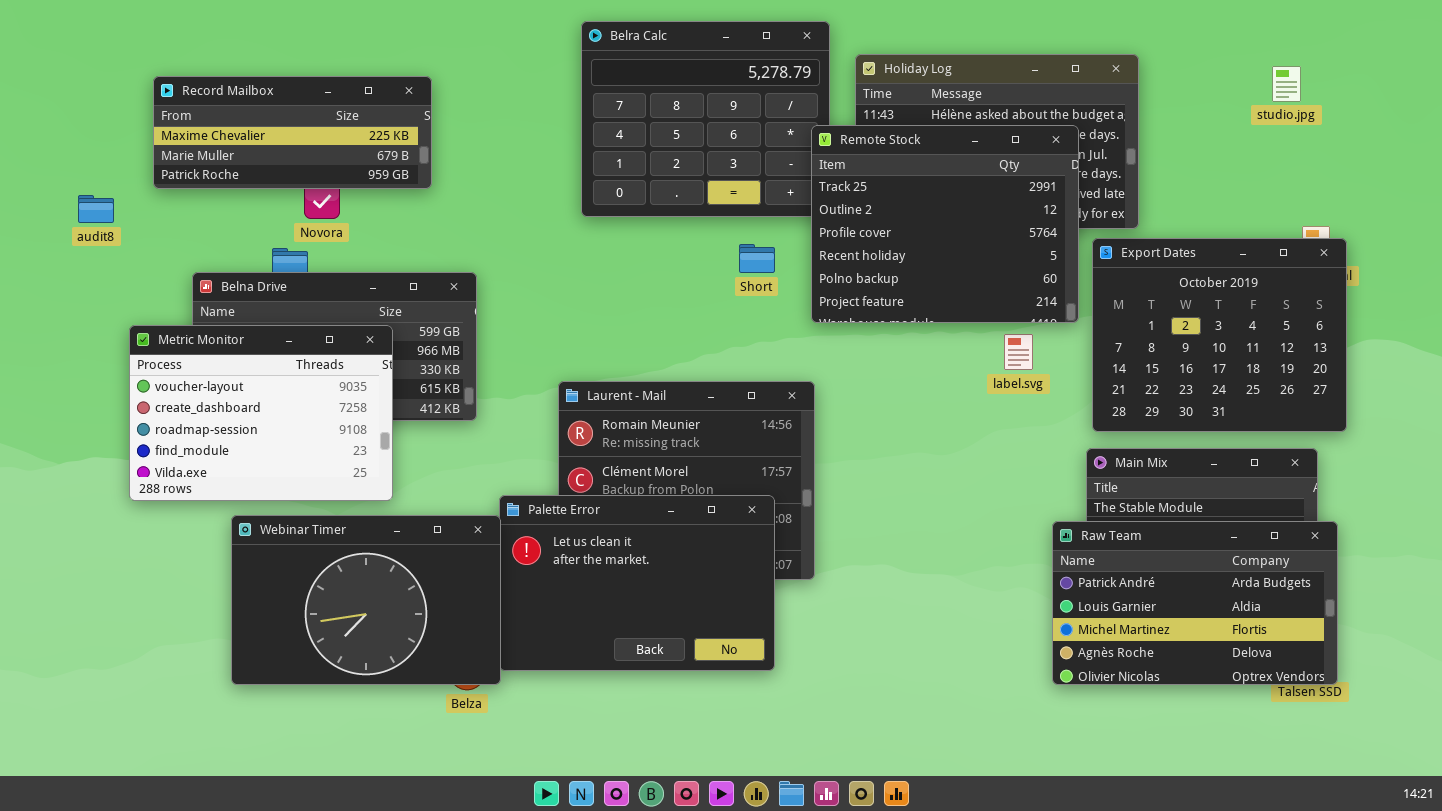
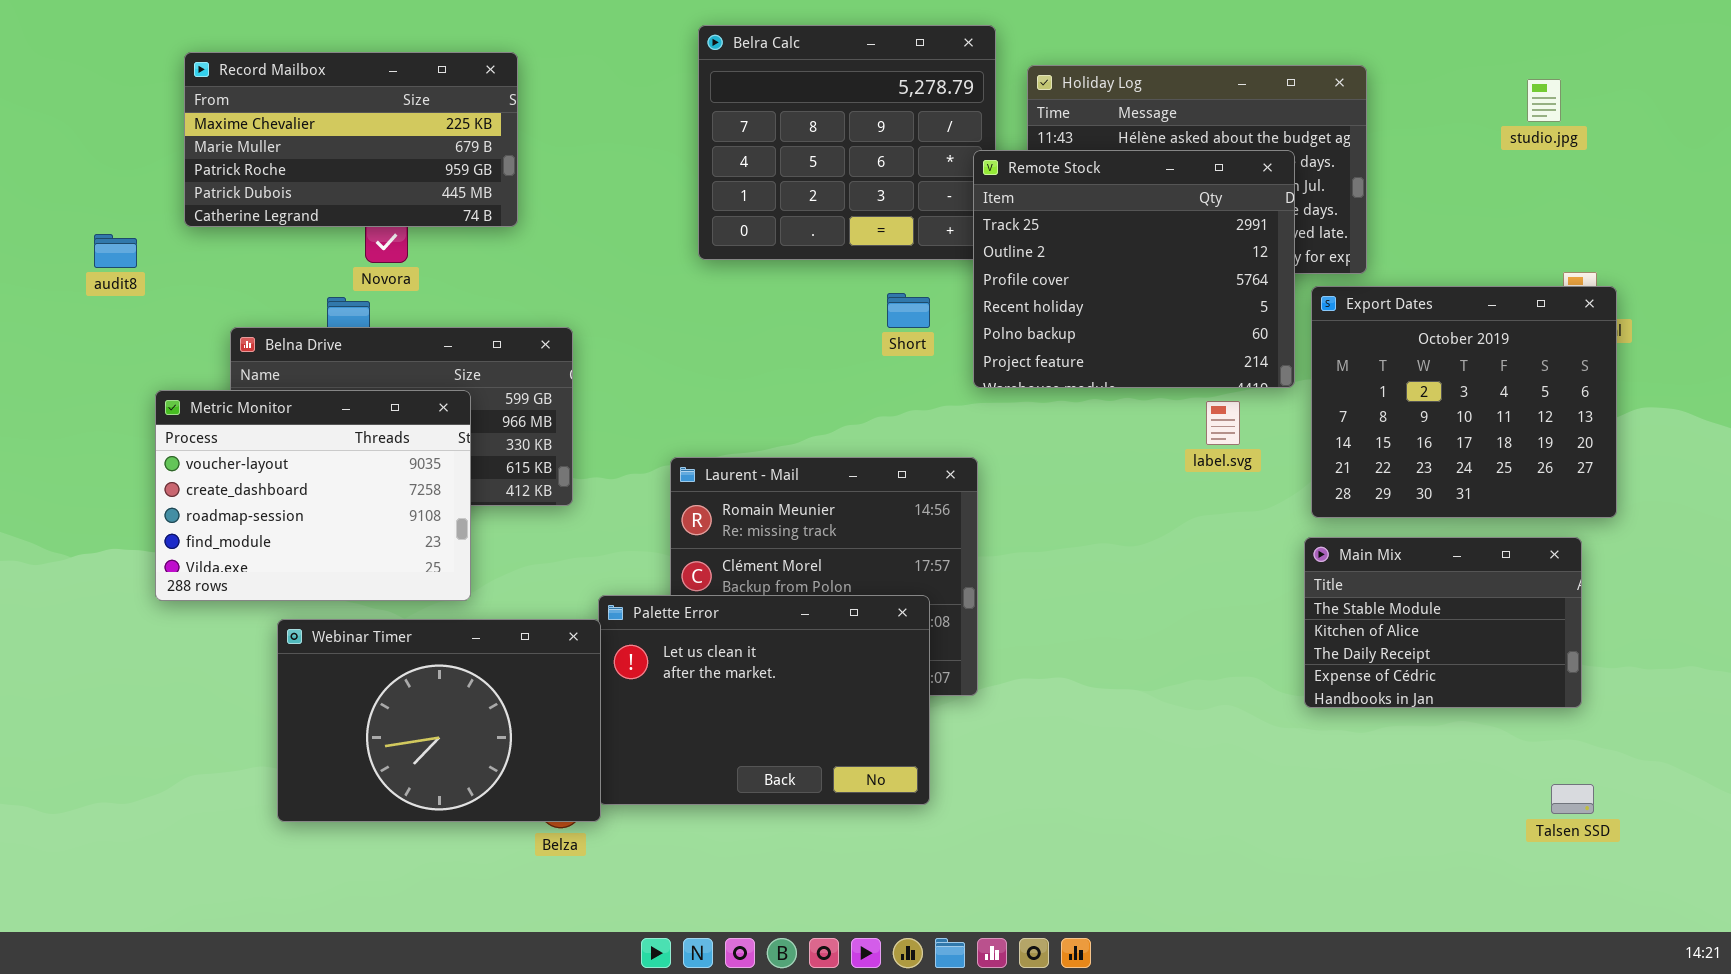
Record Mailbox: [153,76,432,189] -> [184,52,518,227], resized
Raw Team: [1052,521,1338,685] -> none, closed

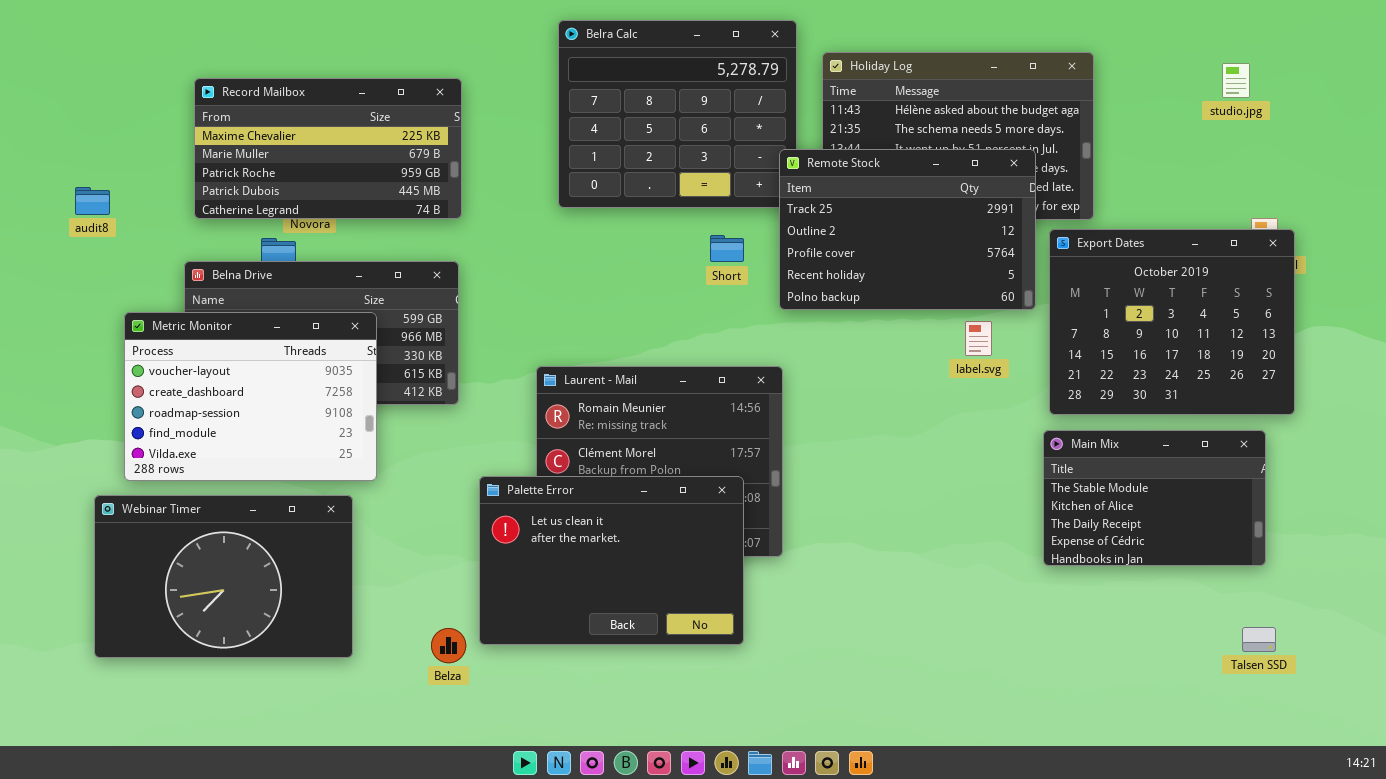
Record Mailbox: [184,52,518,227] -> [194,78,462,219], moved
Remote Stock: [973,150,1295,388] -> [779,149,1036,310], resized
Webinar Timer: [277,619,601,822] -> [94,495,353,658], moved

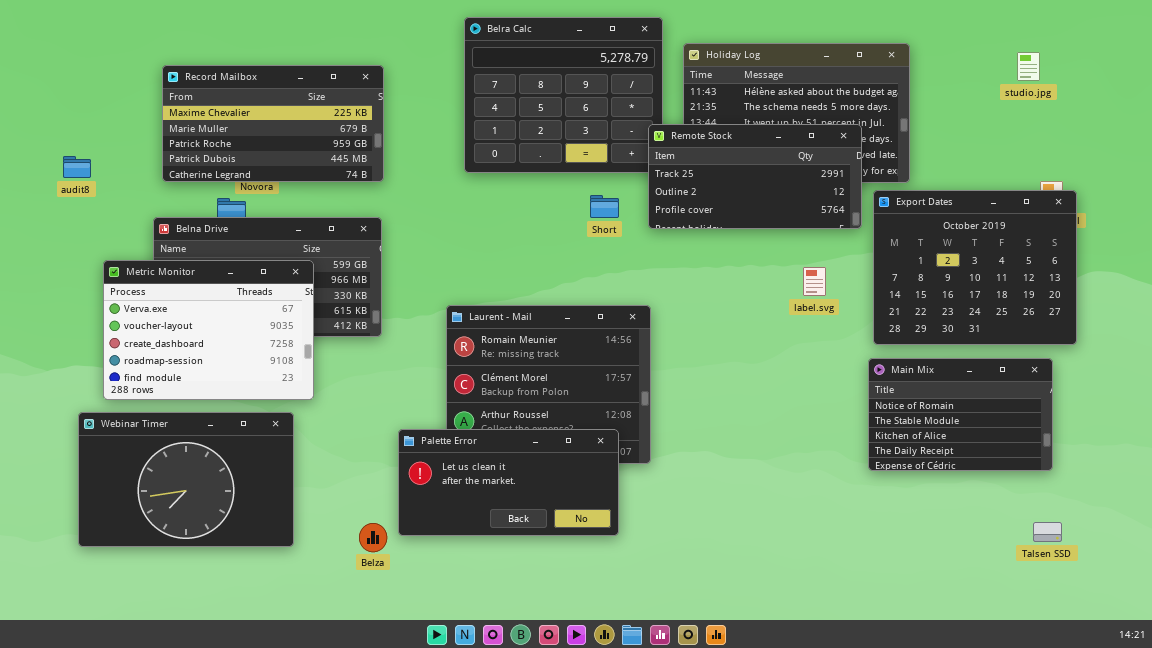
Remote Stock: [779,149,1036,310] -> [648,124,862,229], resized
Metric Monitor: [124,312,377,481] -> [103,260,314,400], scrolled up 1 row
Main Mix: [1043,430,1266,566] -> [868,358,1053,471], scrolled up 1 row
Palette Error: [479,476,744,645] -> [398,429,619,536], resized

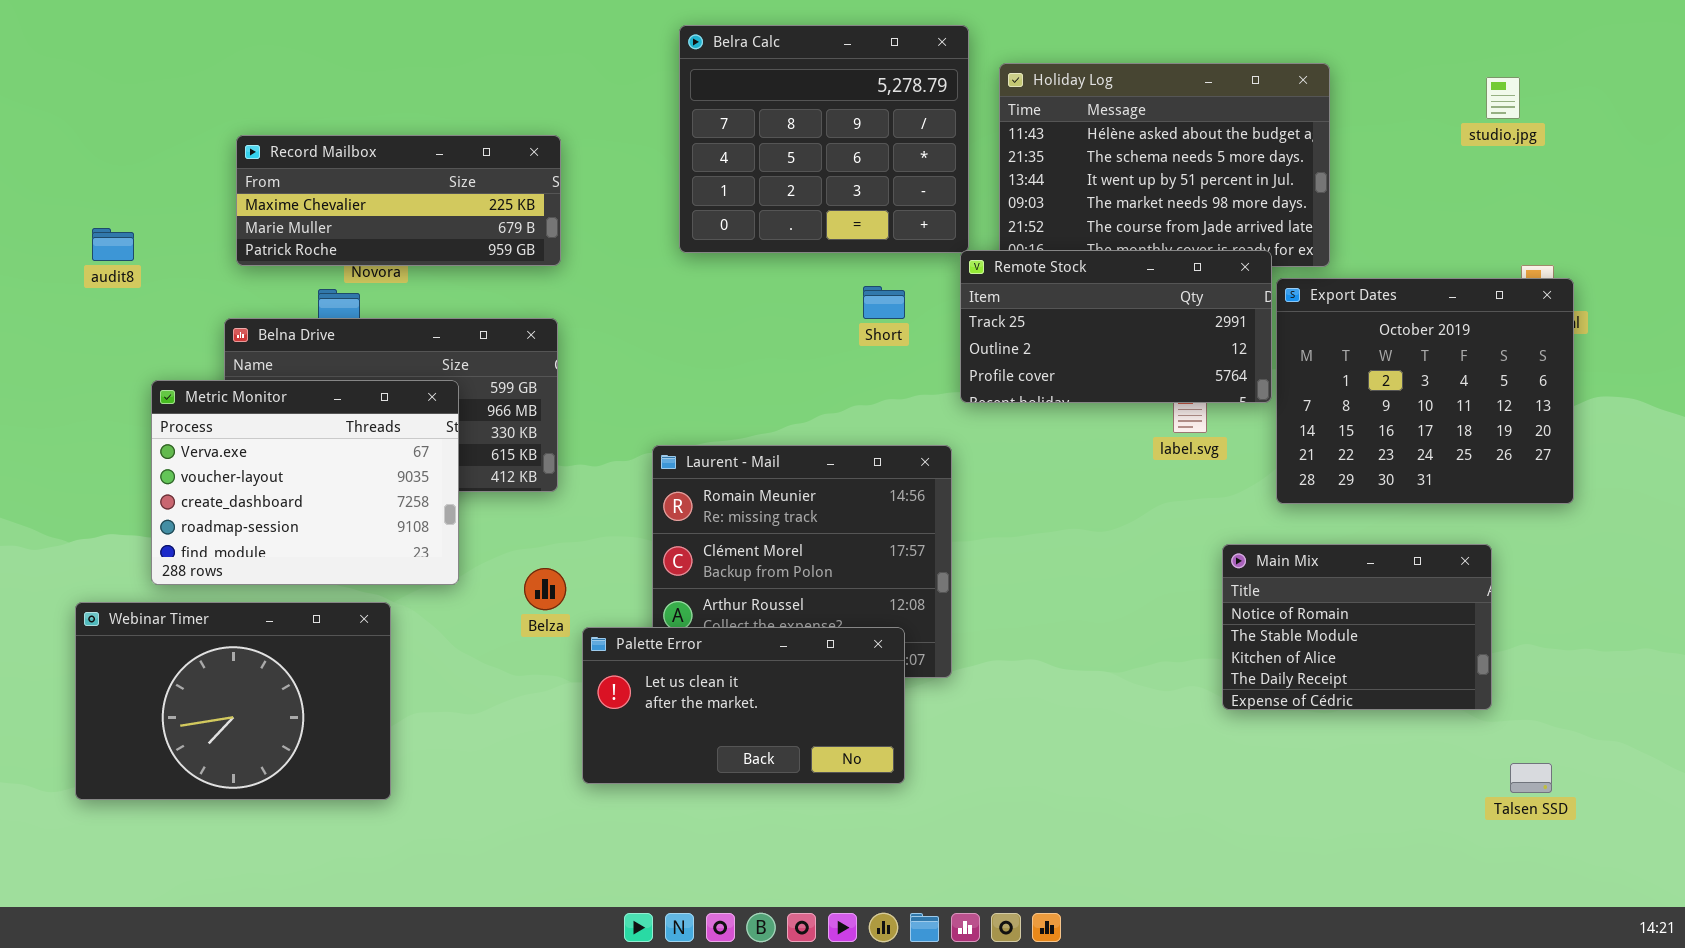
Record Mailbox: [162,65,384,182] -> [236,135,561,266], resized
Remote Stock: [648,124,862,229] -> [960,250,1272,403], moved
Main Mix: [868,358,1053,471] -> [1222,544,1492,710], moved
Webinar Timer: [78,412,294,547] -> [75,602,391,800], moved
Belza: [359,523,387,552] -> [524,568,566,610], moved

